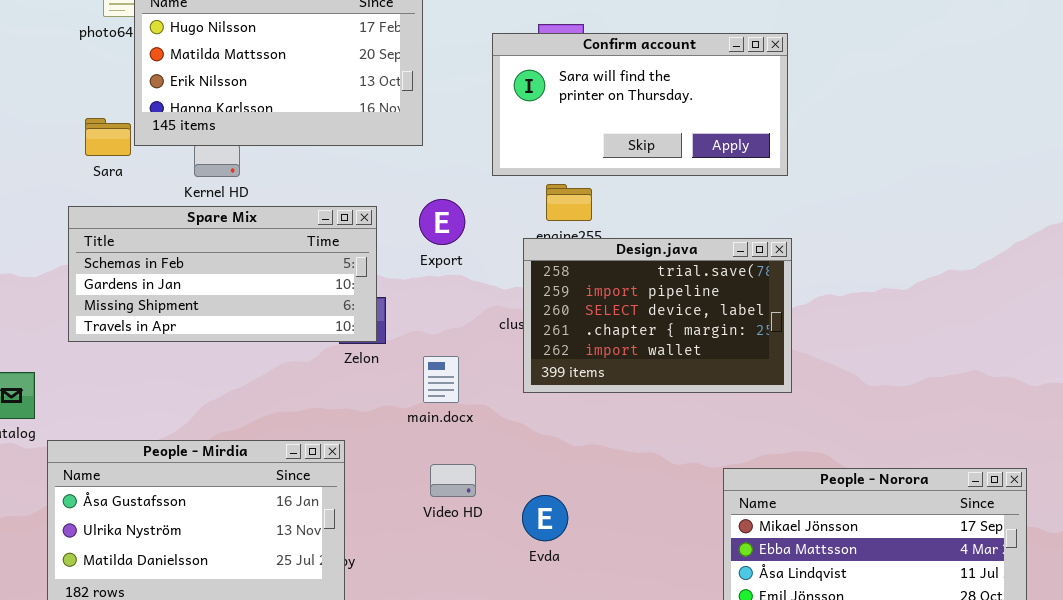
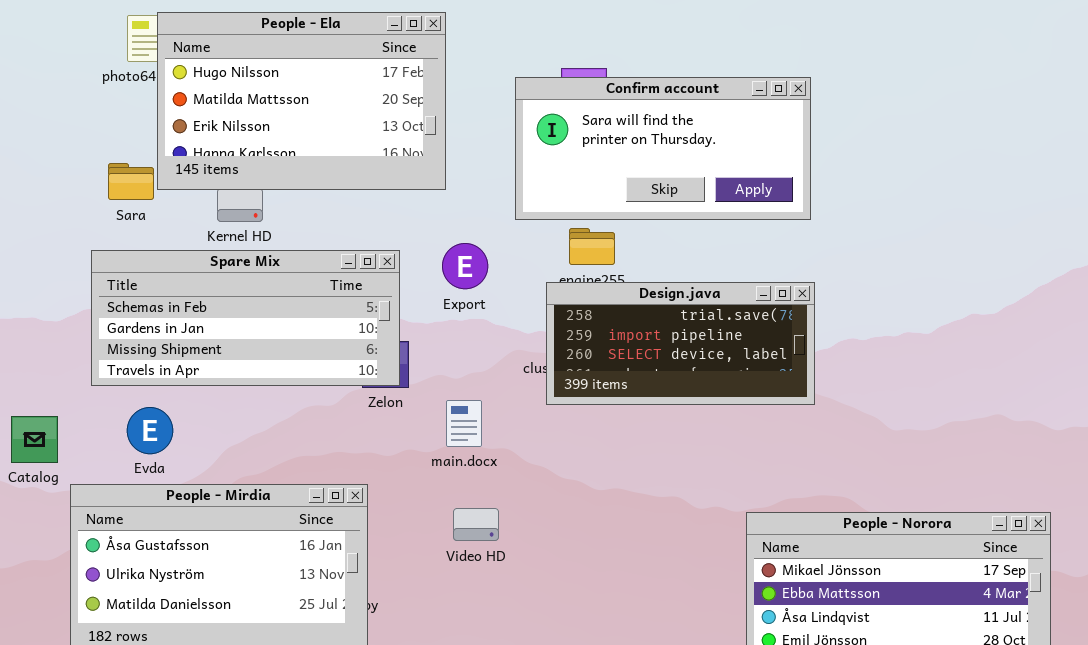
Design.java: [523,238,792,393] -> [546,282,815,405], resized
Evda: [522,495,568,541] -> [127,407,173,454], moved

